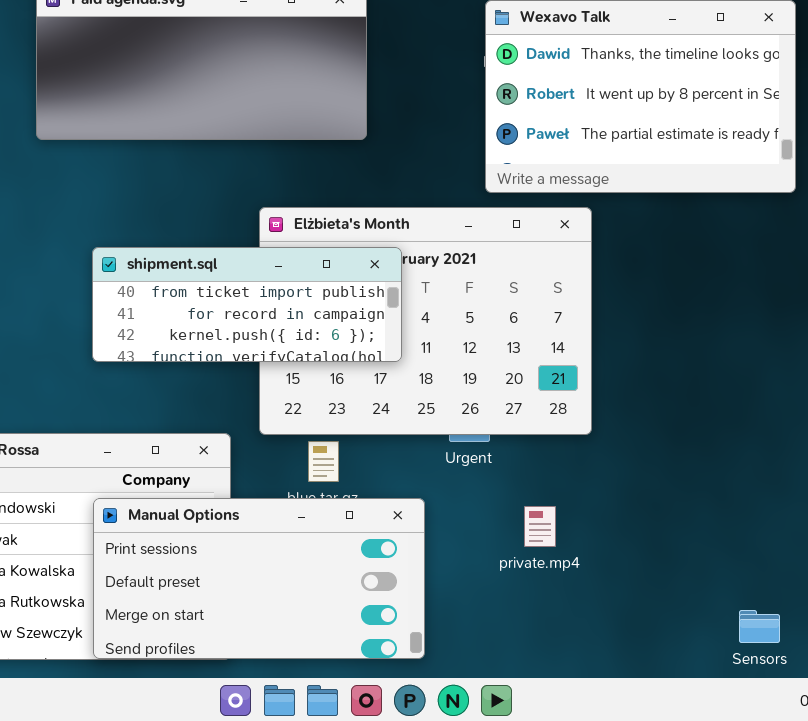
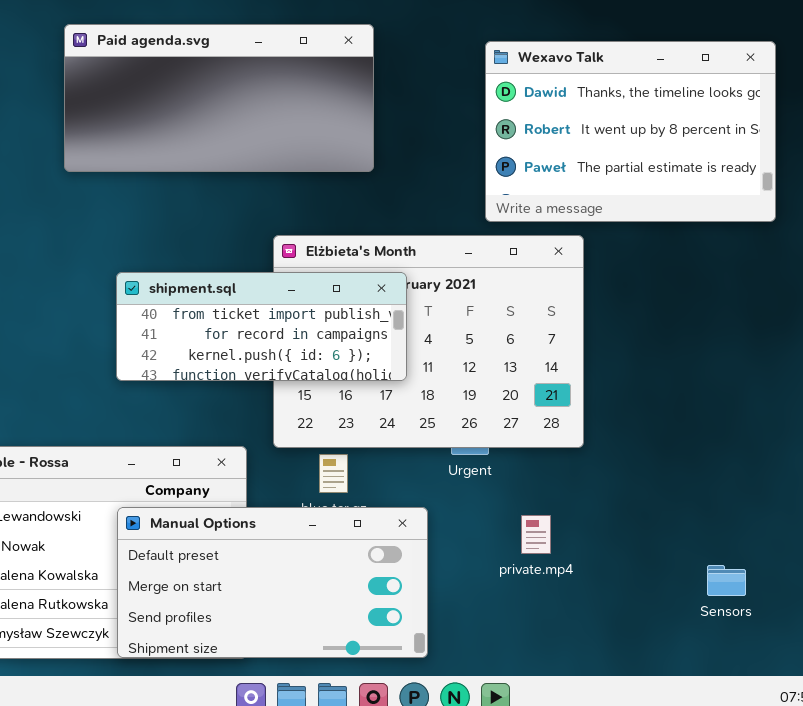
Manual Options: [93,498,425,659] -> [117,507,428,658], scrolled down 1 row
Sensors: [739,610,780,643] -> [707,565,746,596], moved

